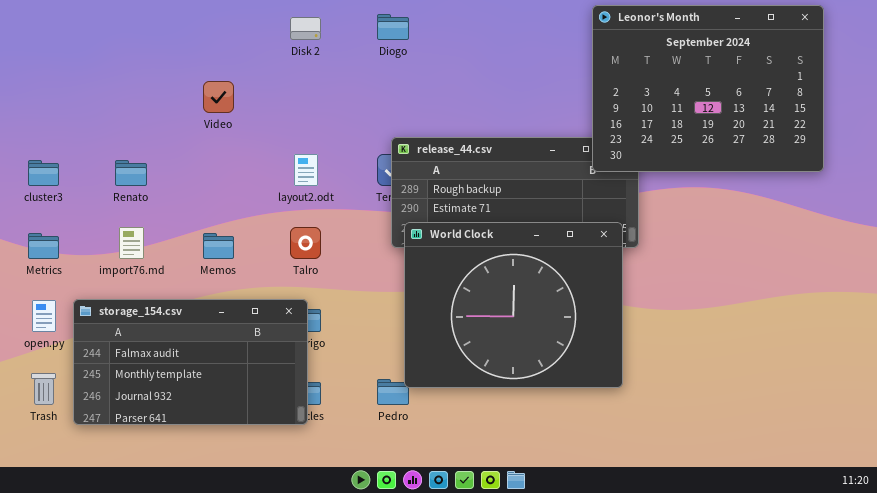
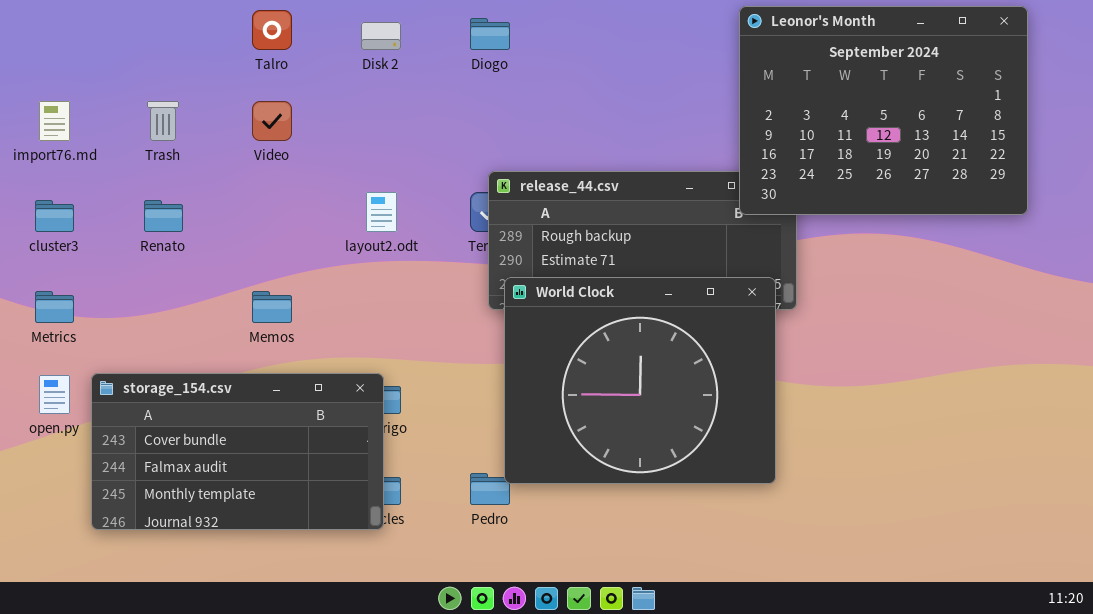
import76.md: [119,227,144,259] -> [39,101,70,141], moved
Talro: [290,227,321,259] -> [252,10,292,50], moved
storage_154.csv: [73,299,308,425] -> [91,373,384,530], scrolled up 1 row
Trash: [31,373,56,405] -> [147,101,179,141], moved

